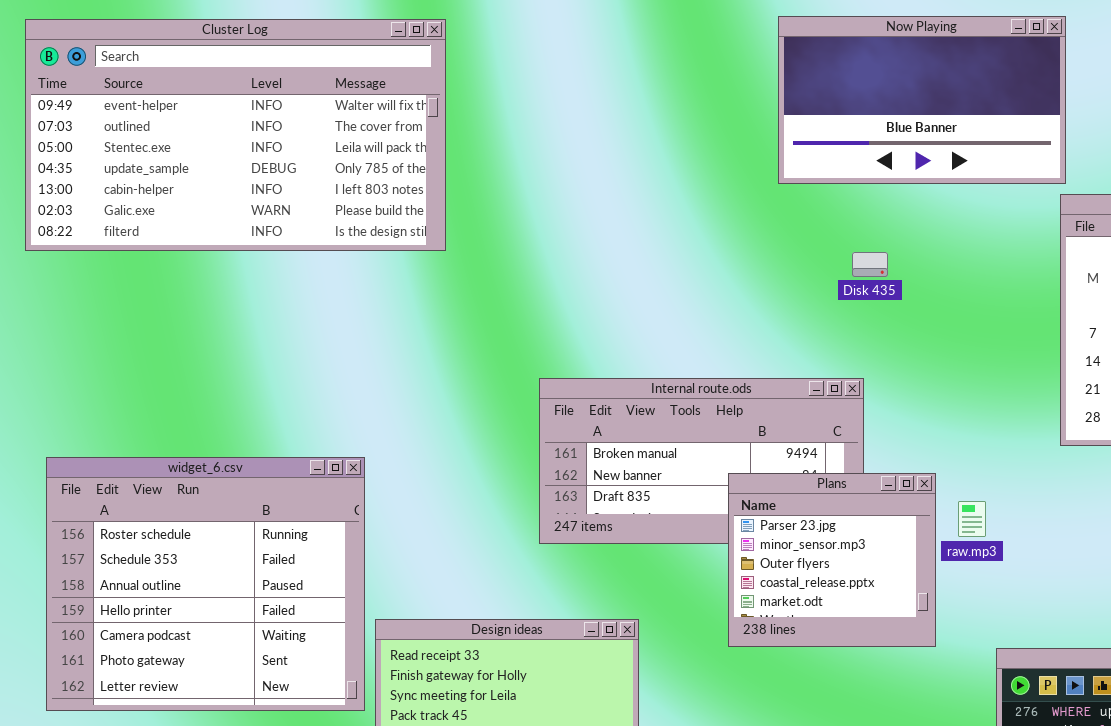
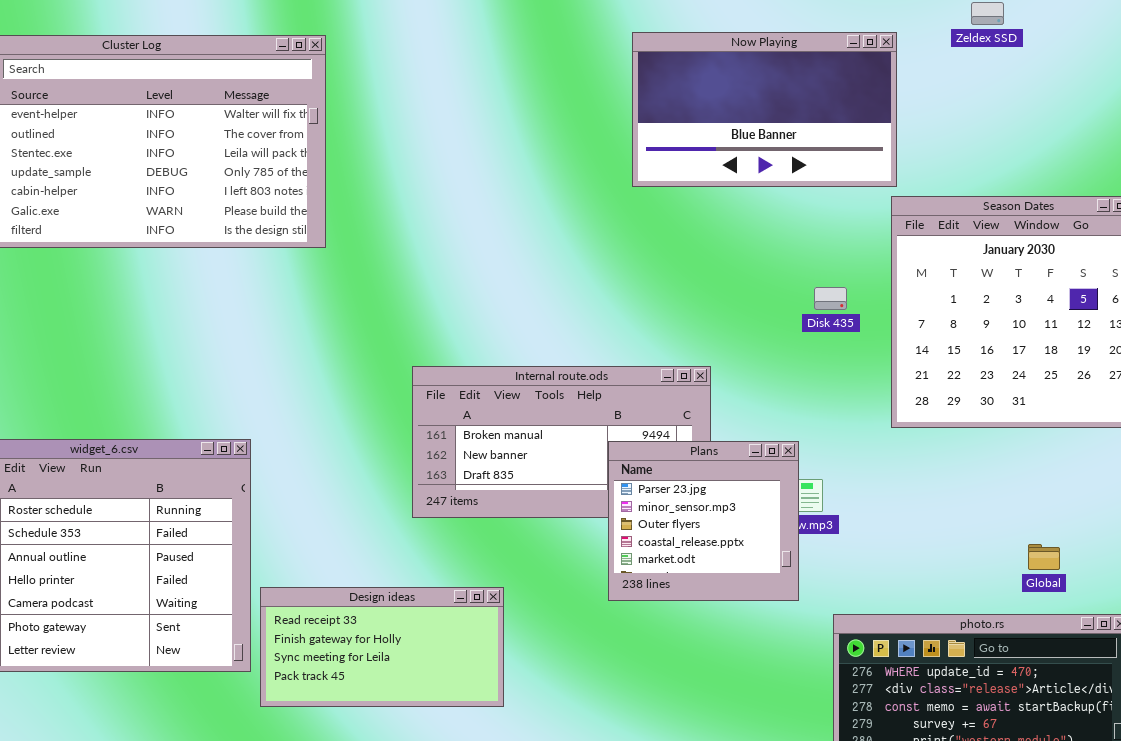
Disk 435: [852,252,888,277] -> [814,287,847,310], moved
Plans: [728,473,936,647] -> [608,441,799,601], moved

